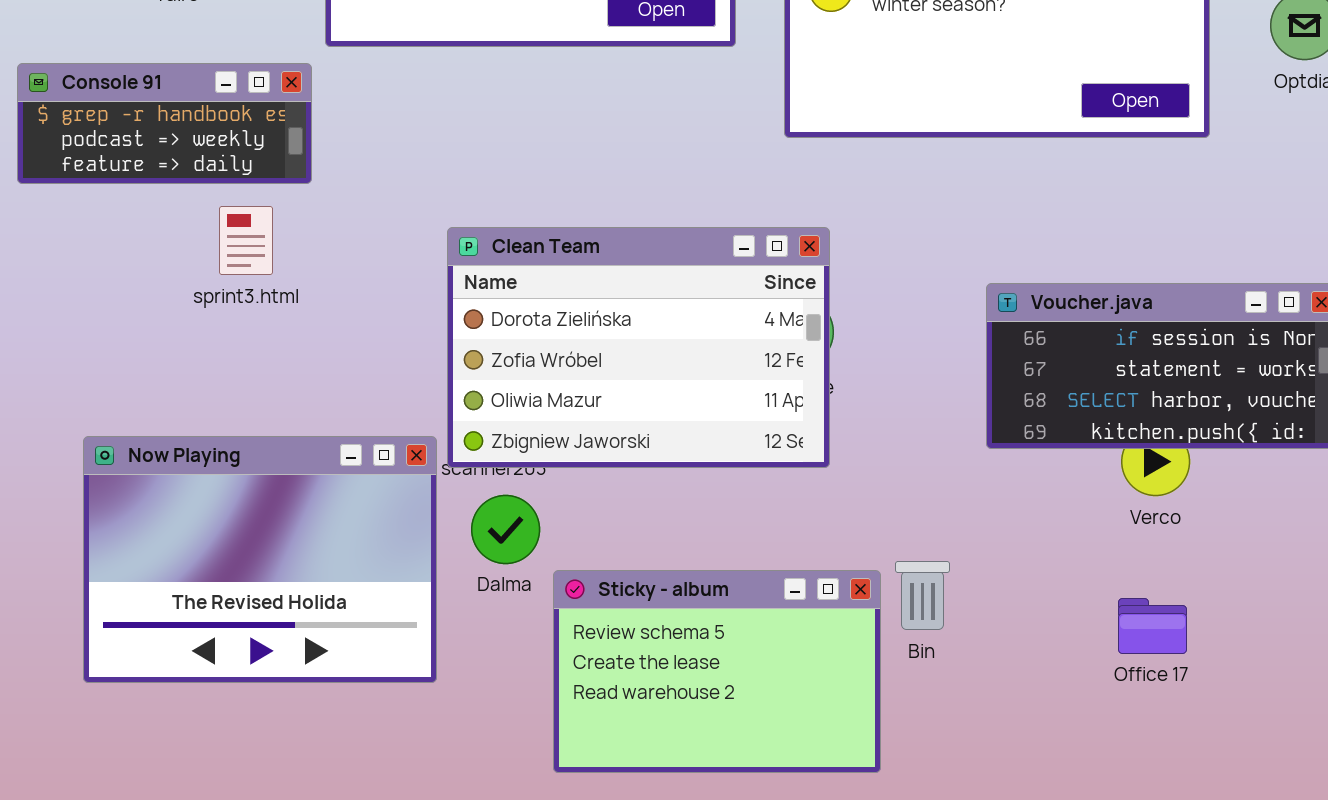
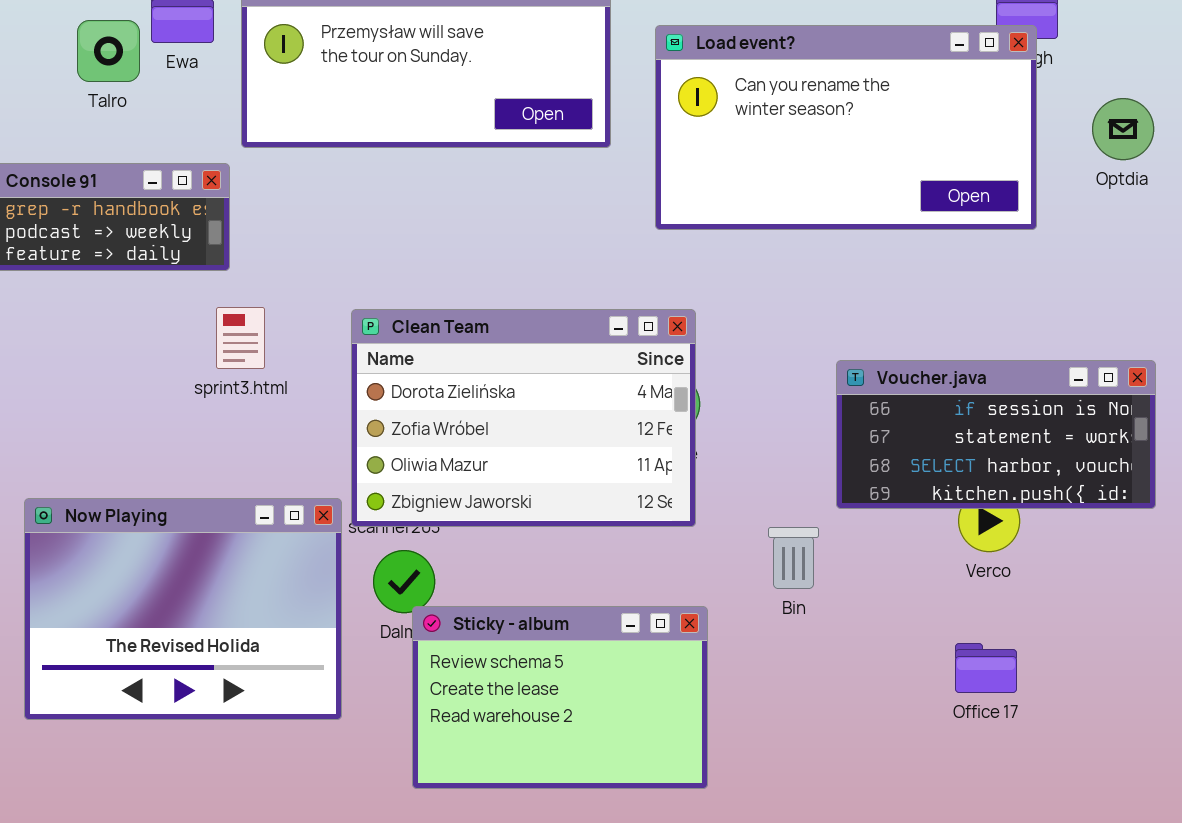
sprint3.html: [219,206,273,275] -> [216,307,265,369], moved
Bin: [895,561,950,630] -> [768,527,819,589], moved
Sticky - album: [553,570,881,773] -> [412,606,708,789], moved

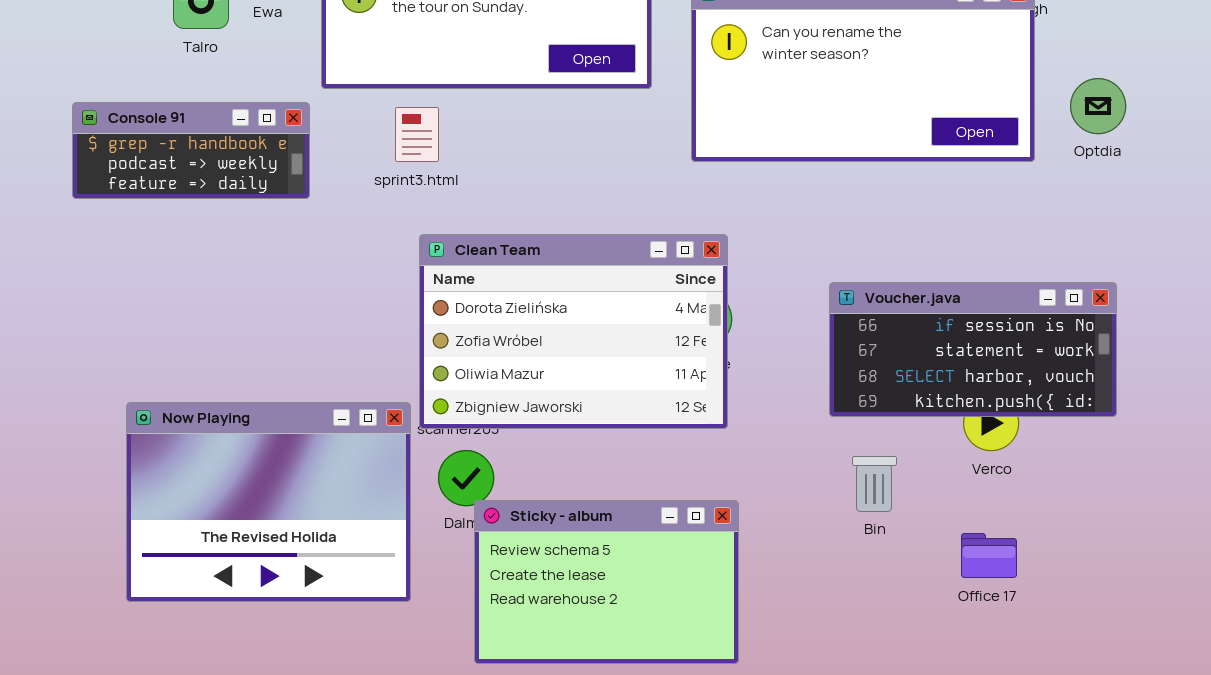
Optdia: [1092,98,1154,160] -> [1070,78,1126,134], moved
sprint3.html: [216,307,265,369] -> [395,107,439,162], moved
Voucher.java: [836,360,1156,509] -> [829,282,1117,417], moved
Bin: [768,527,819,589] -> [852,456,897,512], moved

